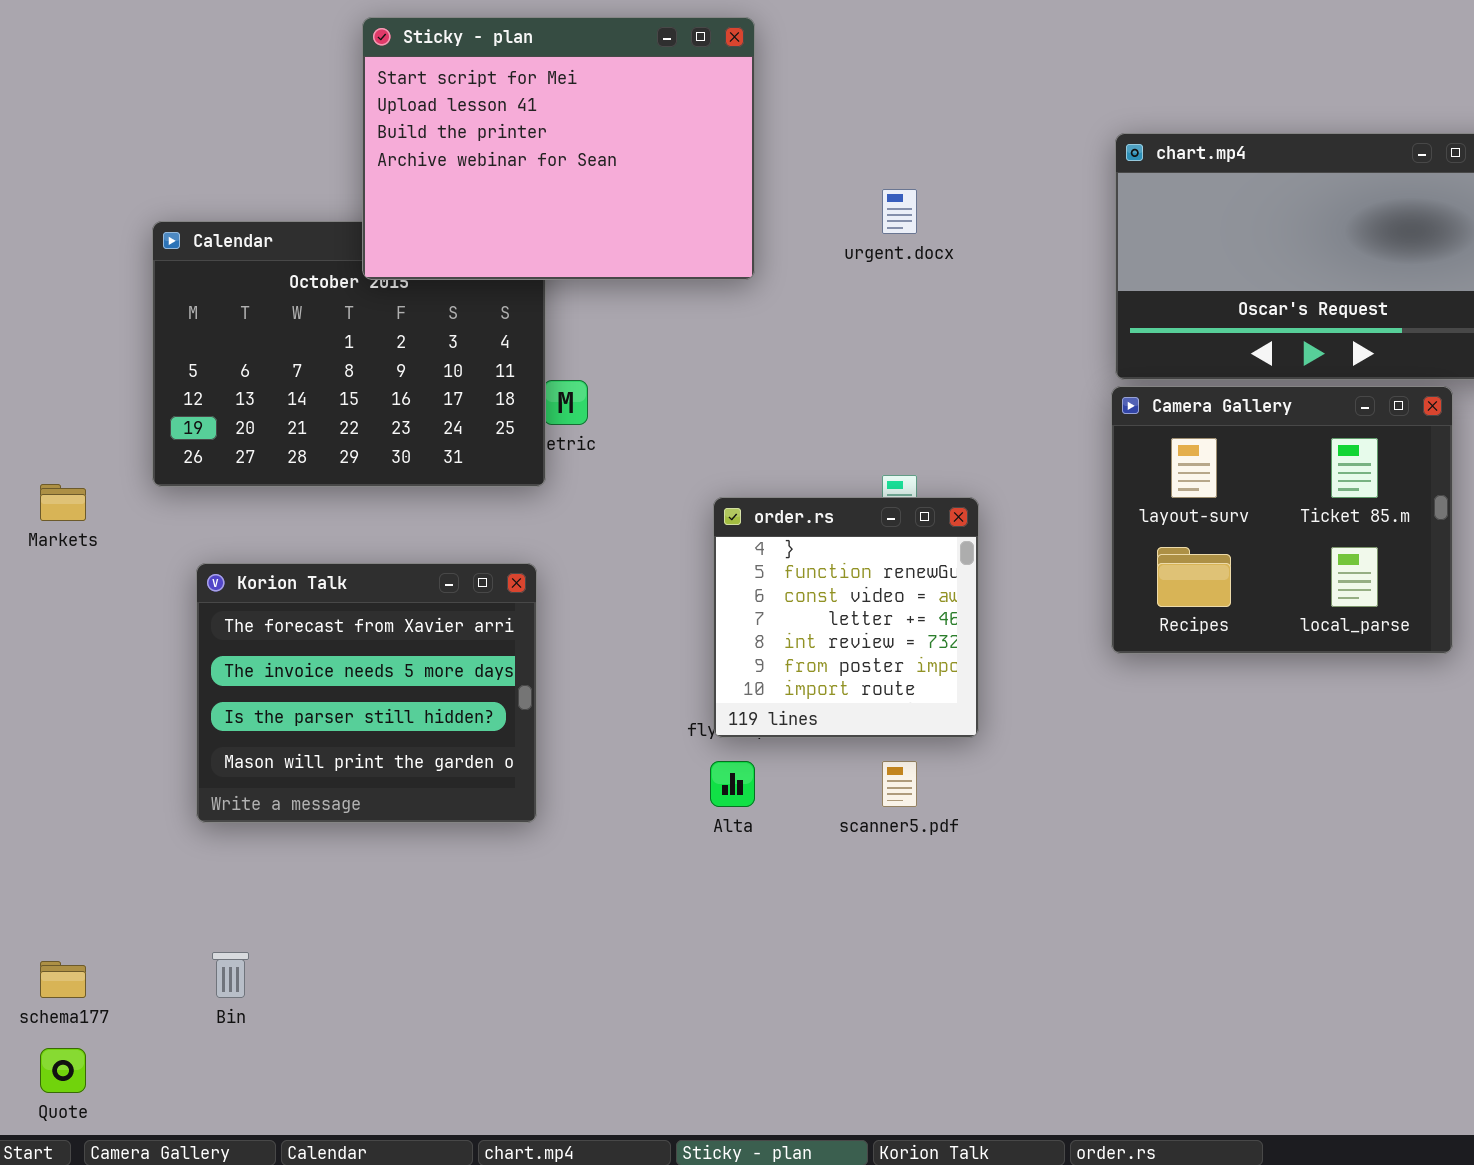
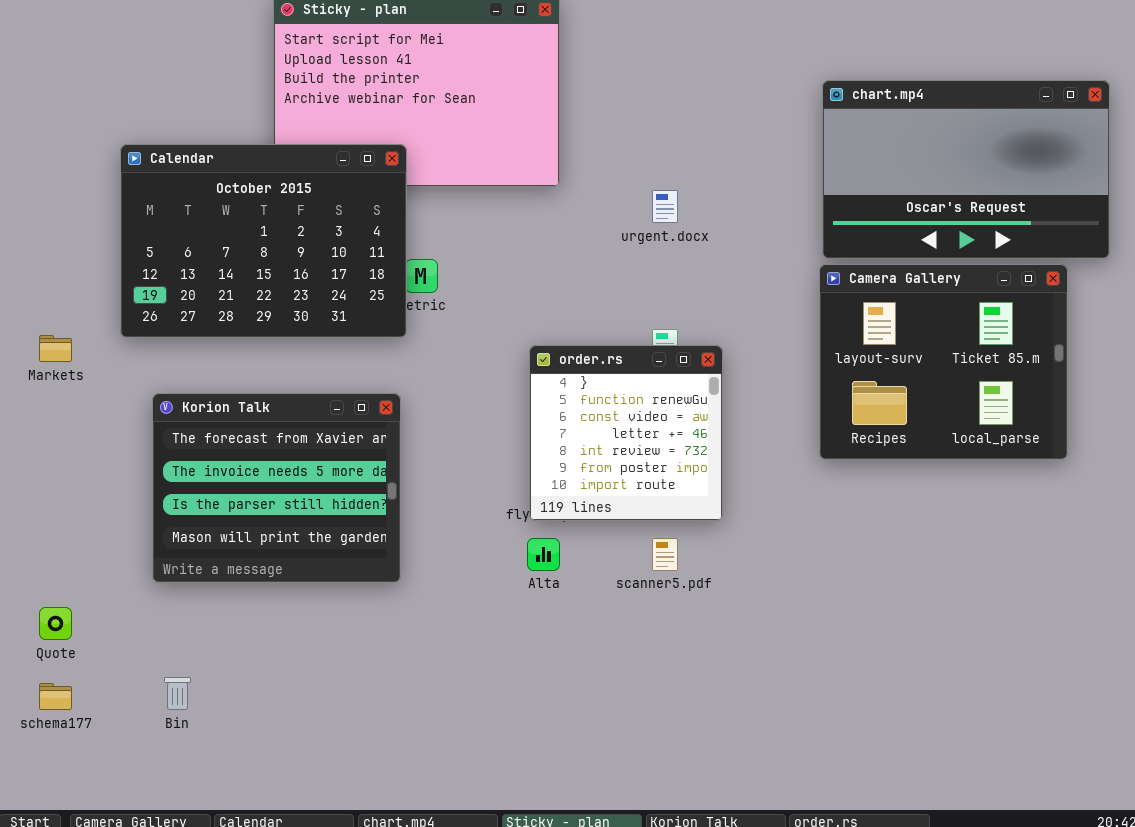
urgent.docx: [882,189,917,234] -> [652,190,678,223], moved
Calendar: [152,221,546,487] -> [120,144,407,338], raised
Quote: [40,1048,86,1093] -> [39,607,72,640], moved

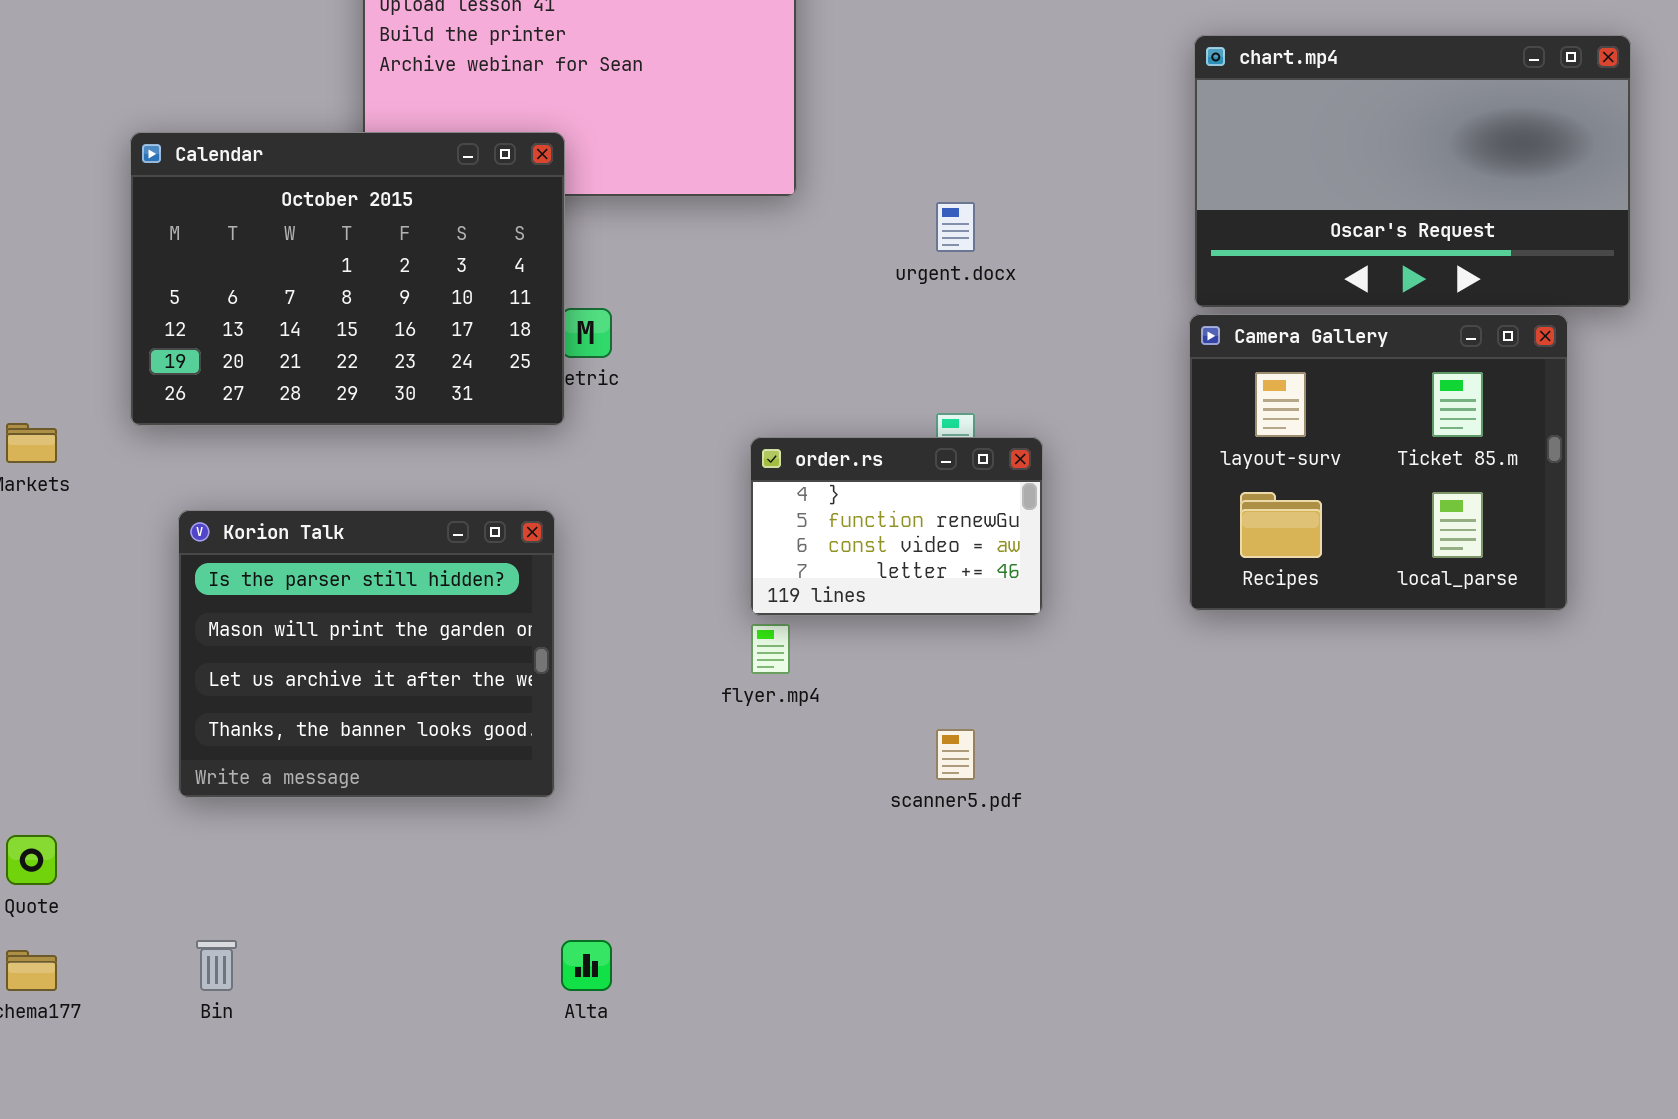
order.rs: [529,345,723,521] -> [750,437,1043,616], resized
Korion Talk: [152,393,401,583] -> [178,510,555,798], scrolled down 2 rows
Alta: [527,538,560,571] -> [561,940,612,991], moved

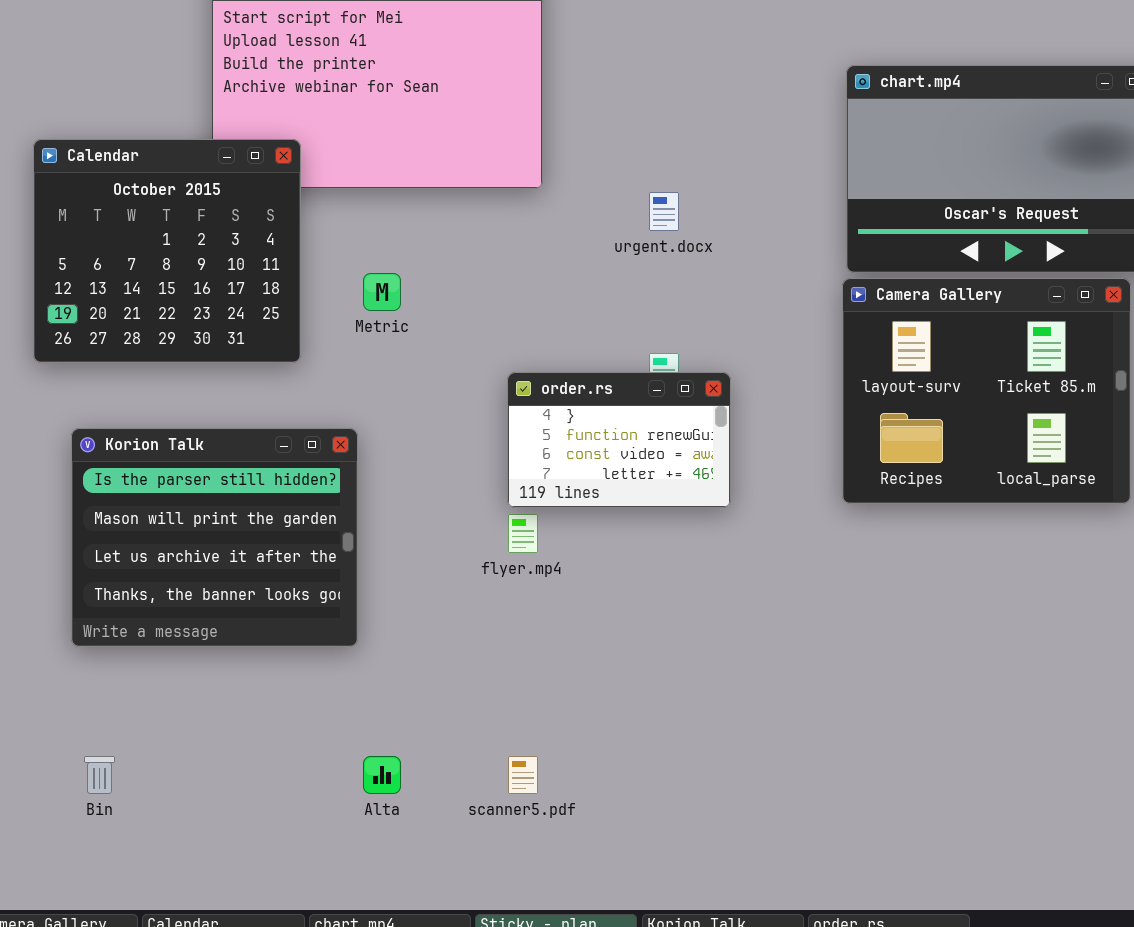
Calendar: [130,132,565,426] -> [33,139,301,363], resized
scanner5.pdf: [936,729,975,780] -> [508,756,538,794], moved

